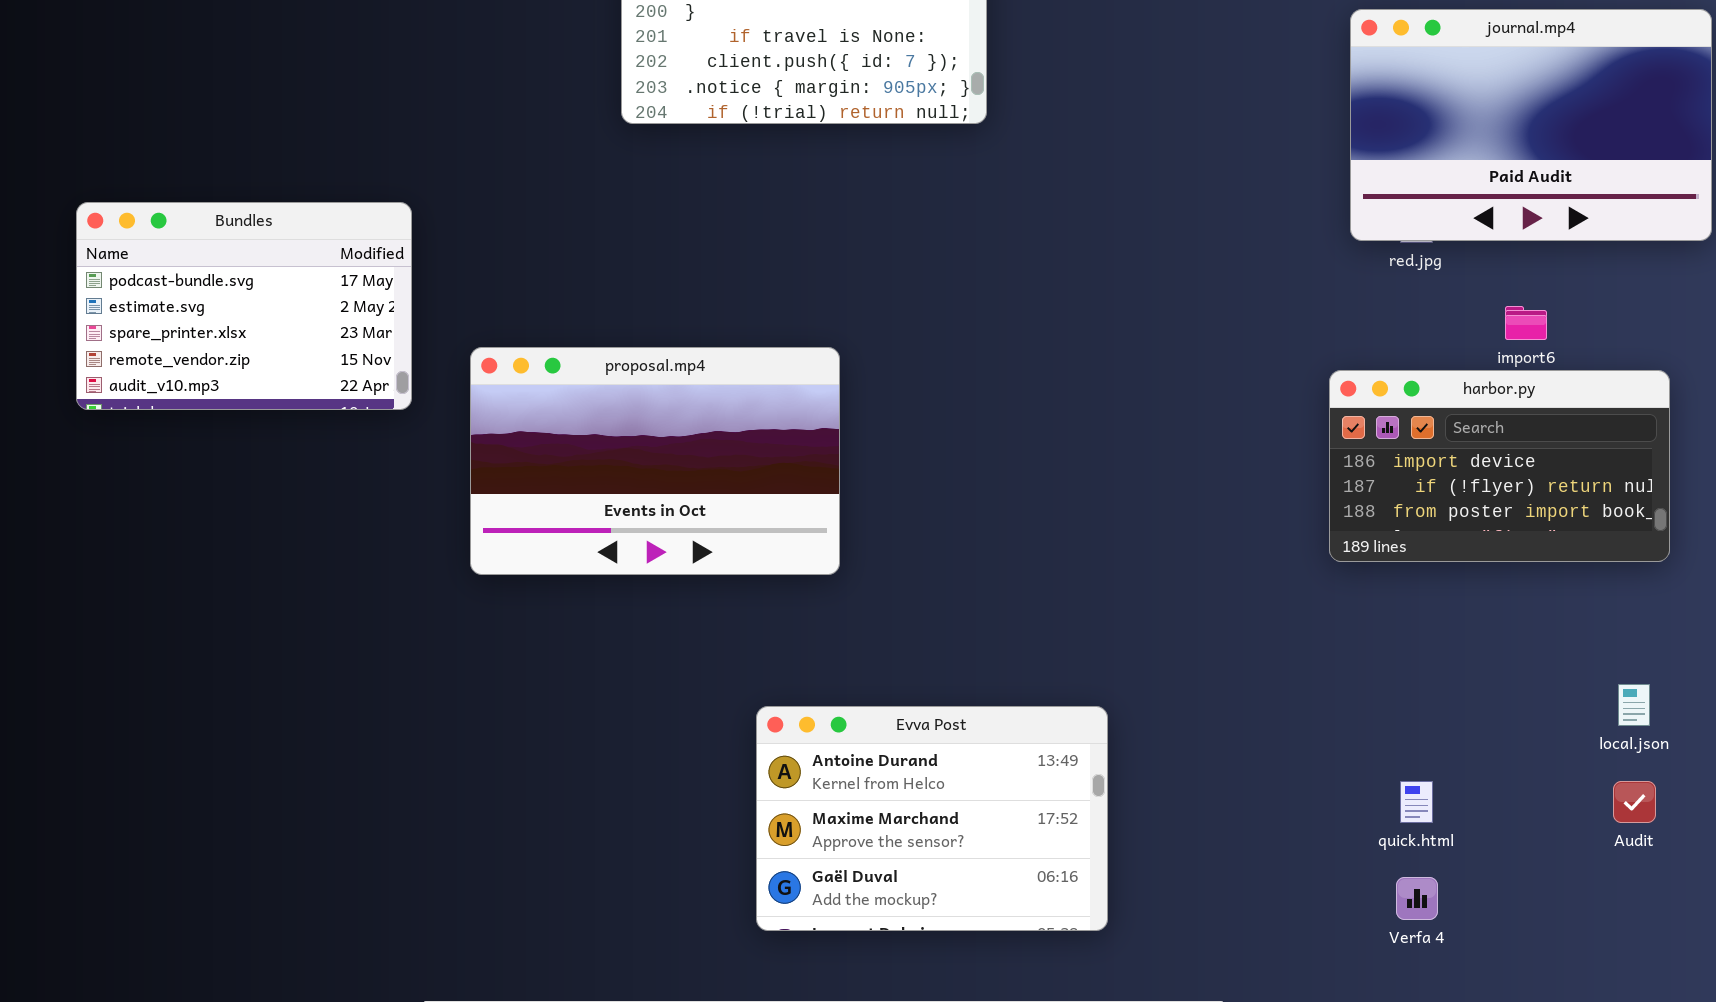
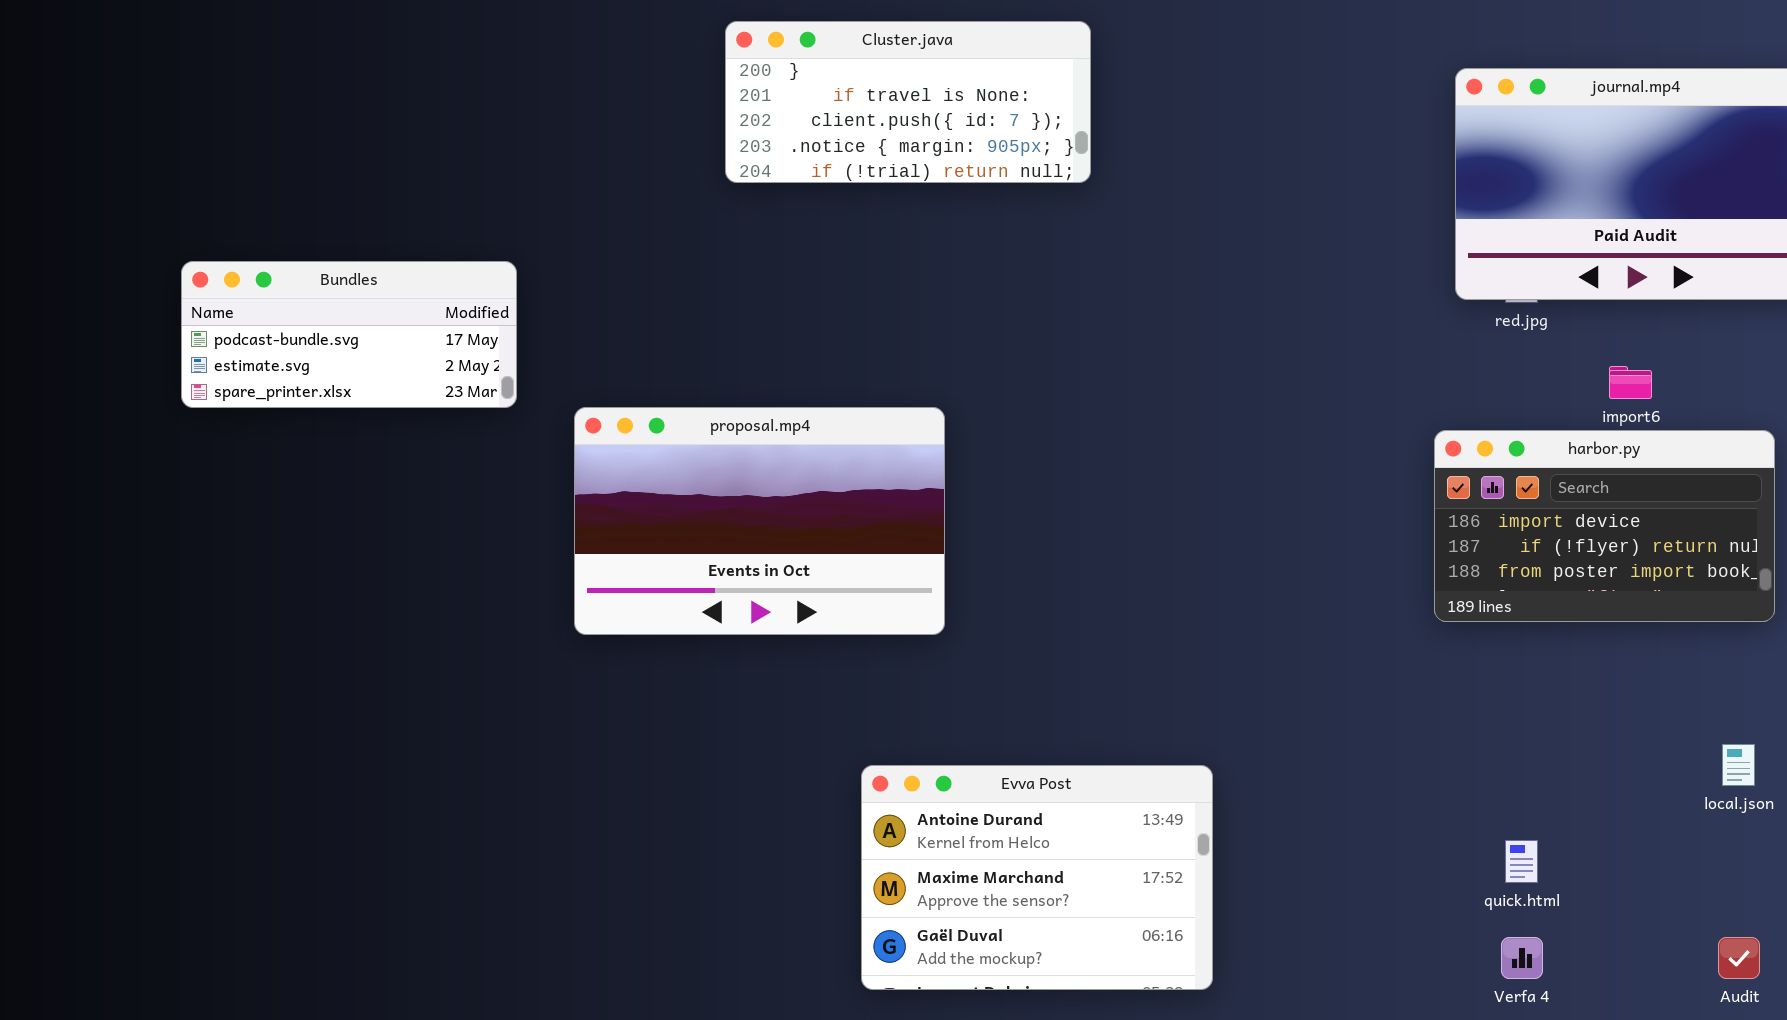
Bundles: [76,202,412,410] -> [181,261,517,408], resized
Audit: [1613,781,1656,823] -> [1718,937,1760,979], moved

